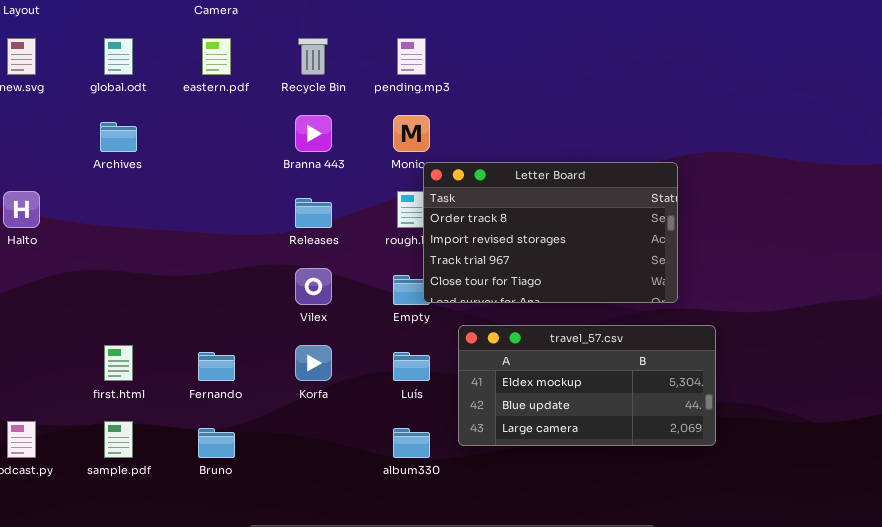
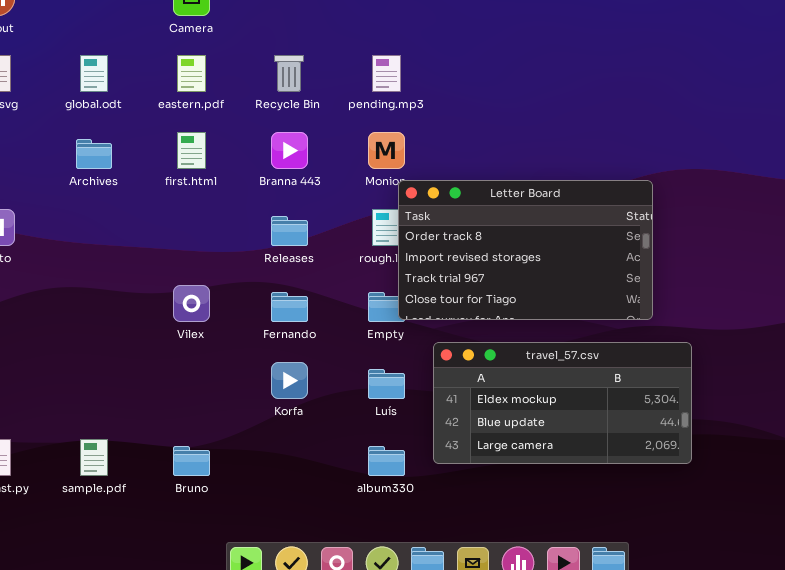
Vilex: [295,268,332,305] -> [173,285,210,322], moved
first.html: [104,345,133,381] -> [177,132,206,169], moved
Fernando: [198,352,235,381] -> [271,292,308,322], moved

